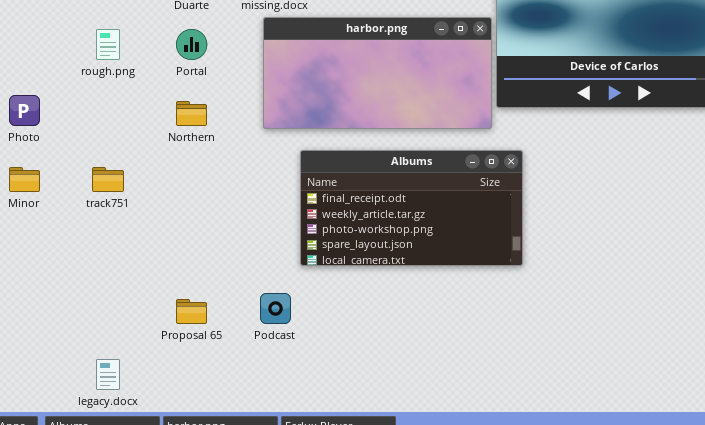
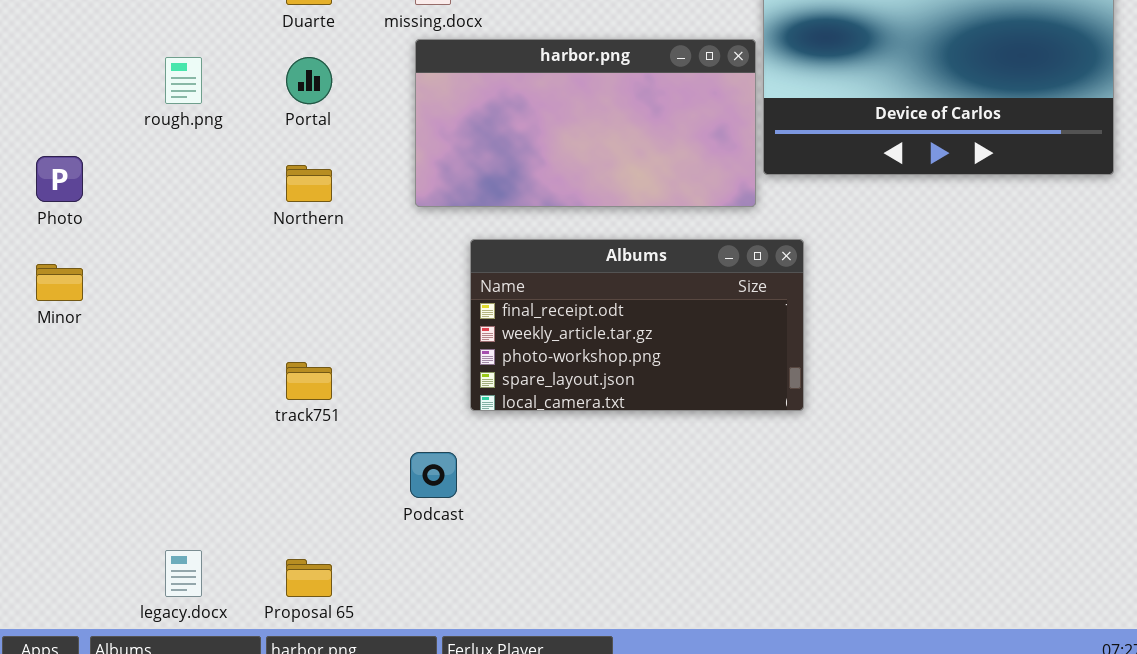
track751: [92,167,124,192] -> [286,362,332,400], moved
Proposal 65: [176,299,207,324] -> [286,559,332,597], moved

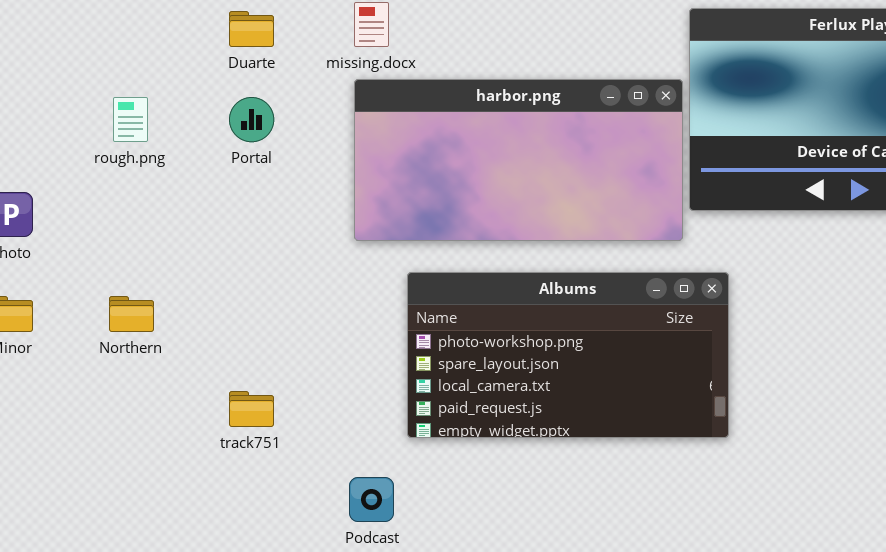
Northern: [286,165,332,202] -> [109,296,154,332], moved
Albums: [470,239,804,411] -> [407,272,729,438], scrolled down 2 rows

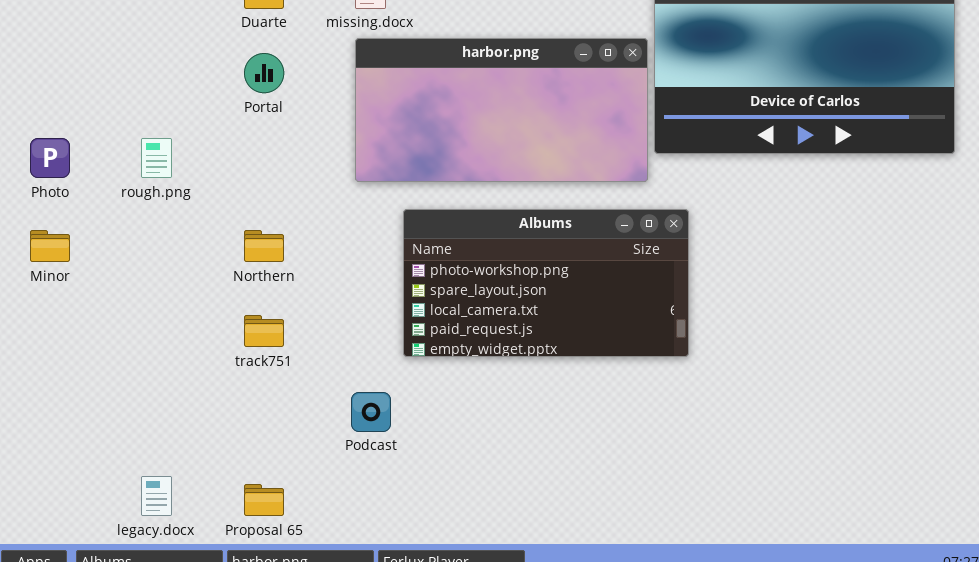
rough.png: [113,97,148,142] -> [141,138,172,178], moved
Northern: [109,296,154,332] -> [244,230,284,262], moved

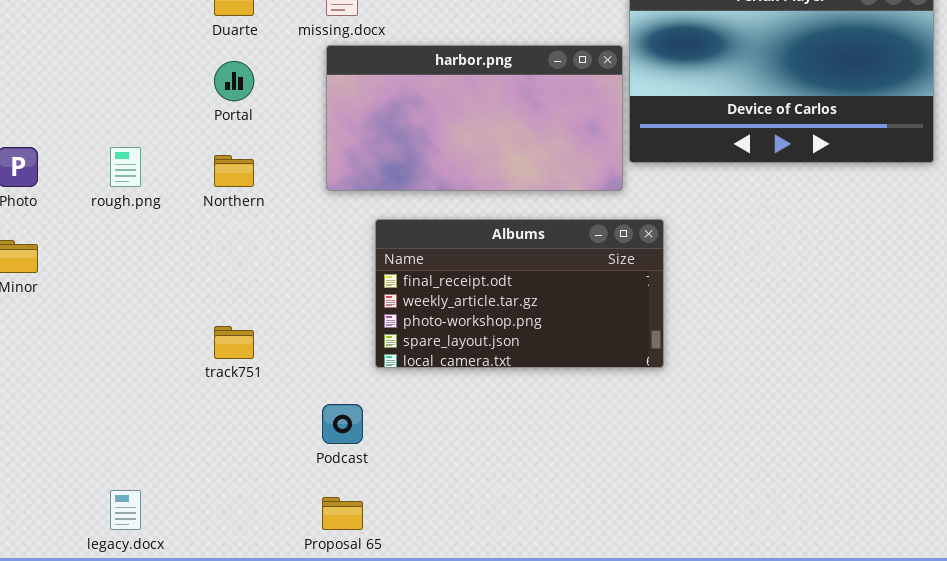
Albums: [403,209,689,357] -> [375,219,664,368], scrolled up 2 rows
Northern: [244,230,284,262] -> [214,155,254,187], moved
Proposal 65: [244,484,284,516] -> [322,497,363,530], moved

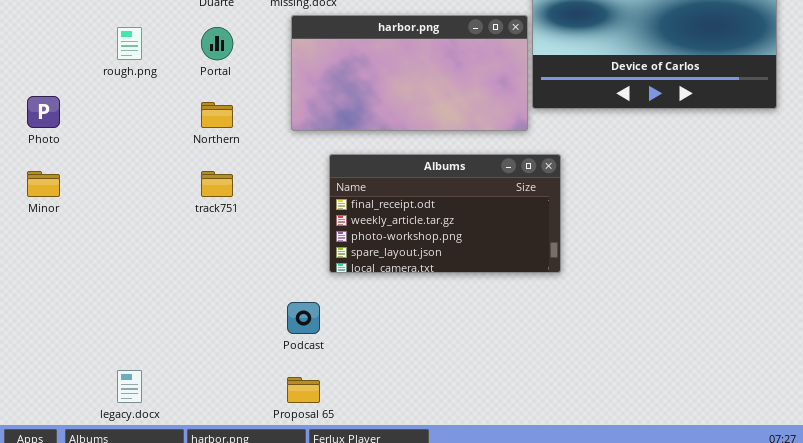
rough.png: [110,147,141,187] -> [117,27,142,60], moved
track751: [214,326,254,359] -> [201,171,233,197], moved

